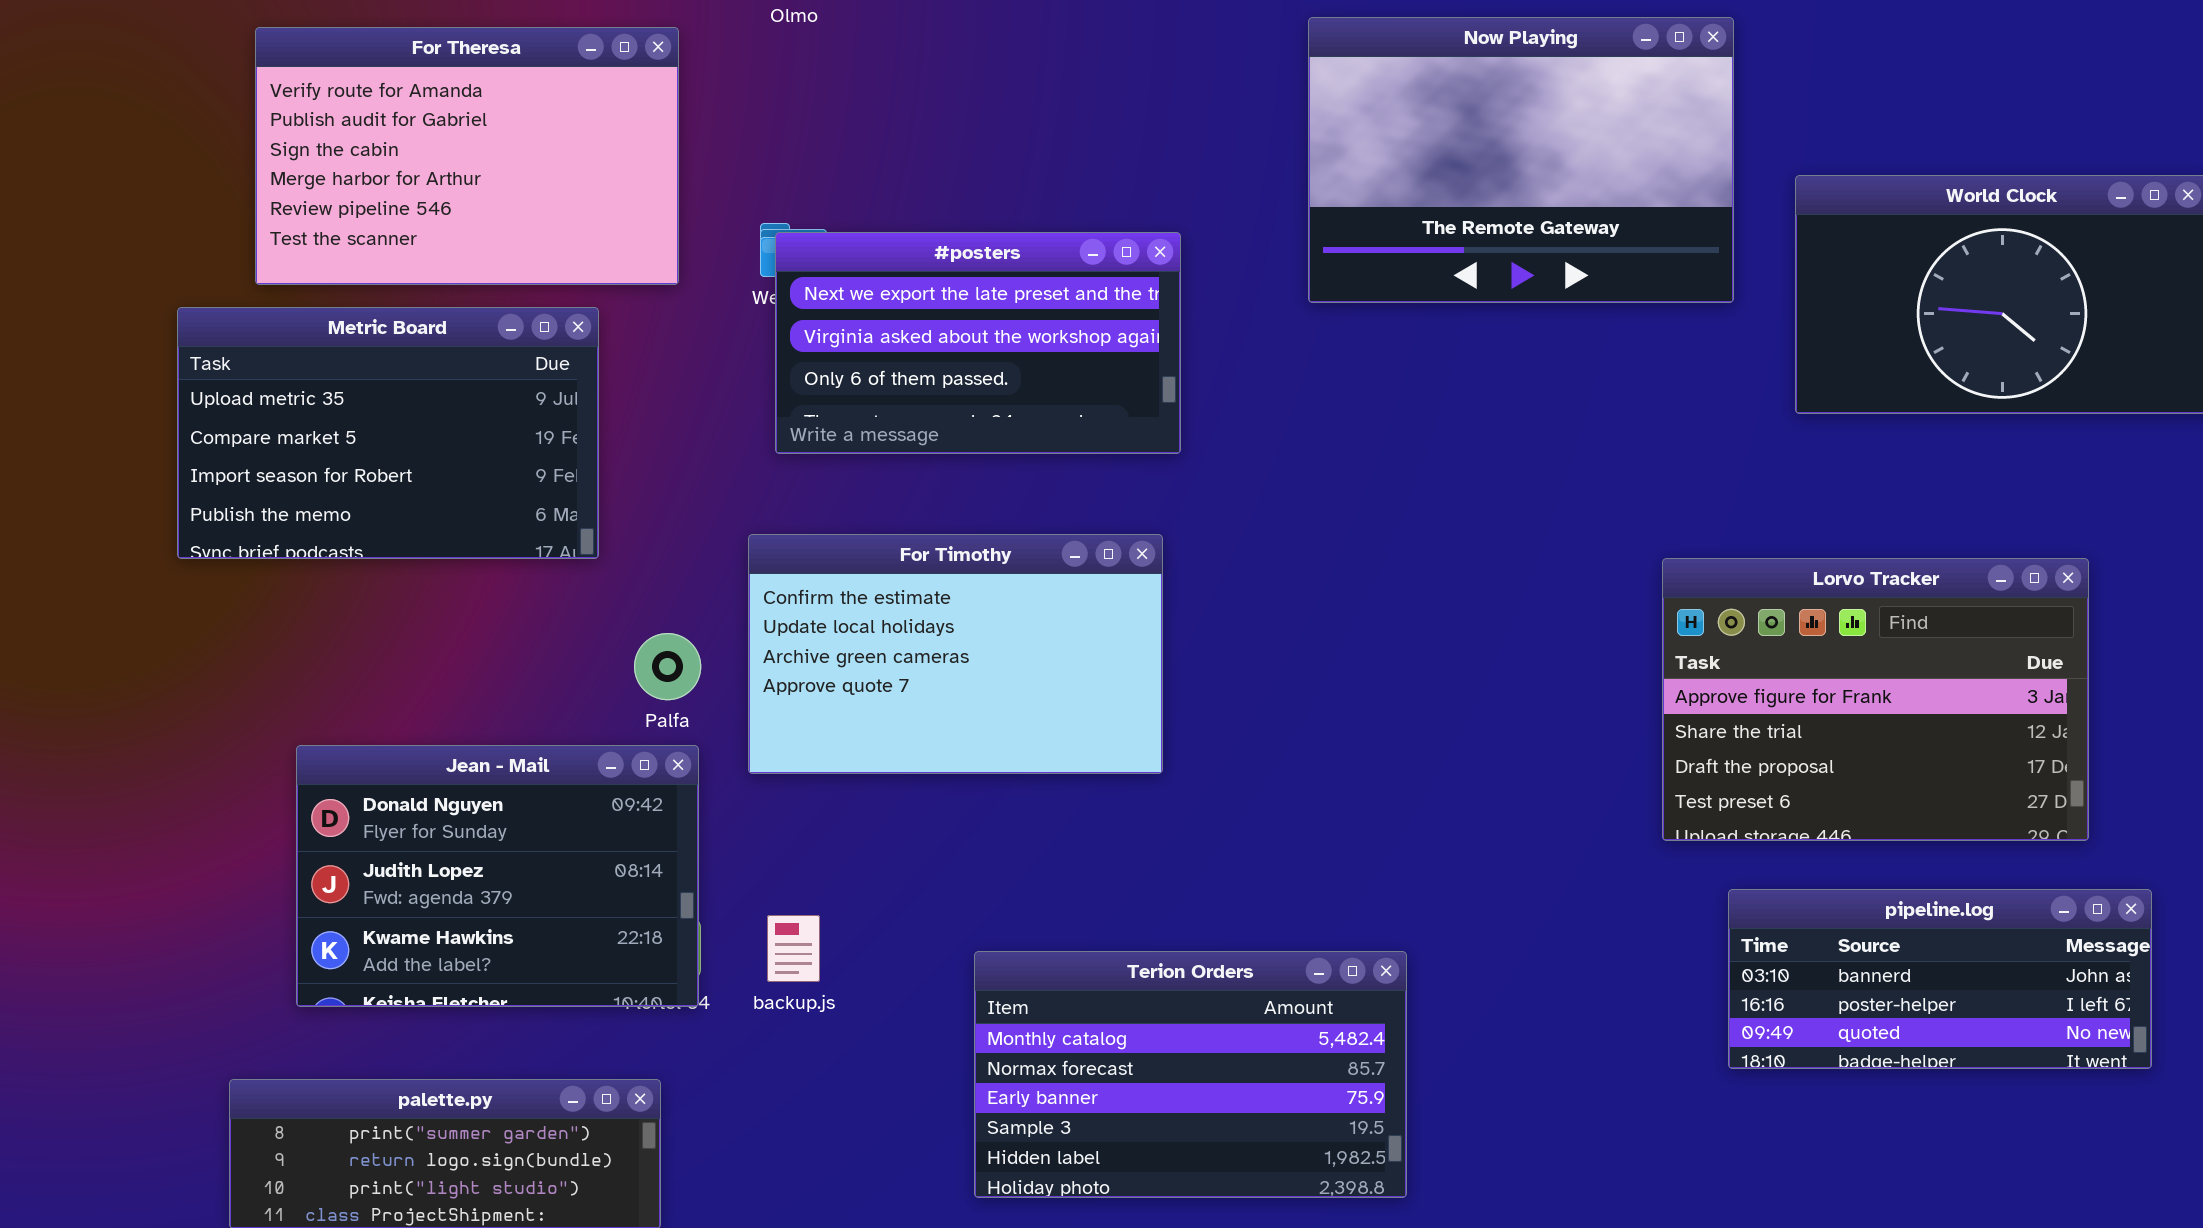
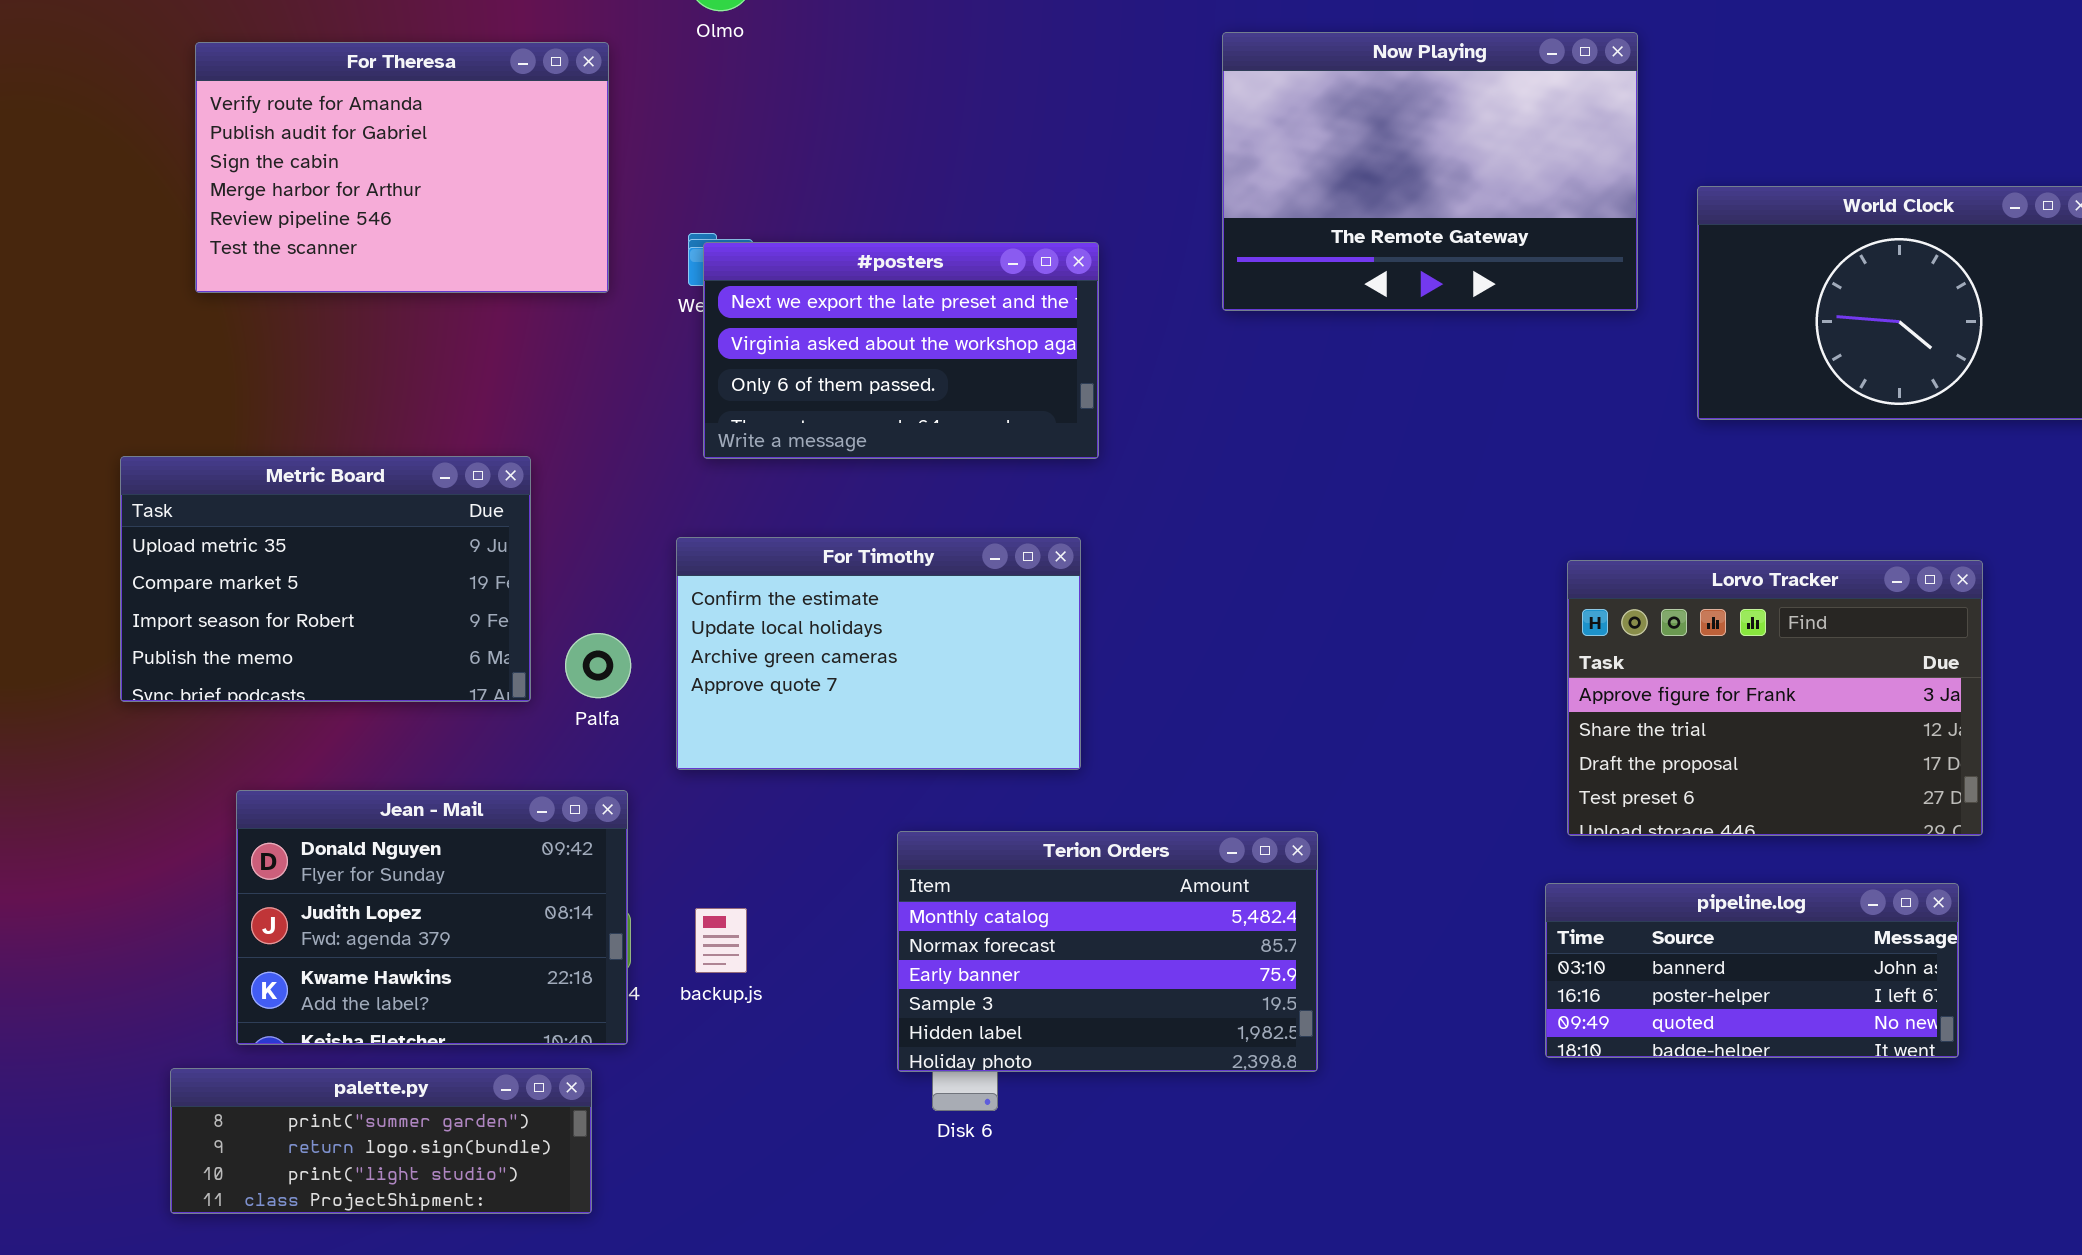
Metric Board: [177,307,599,559] -> [120,456,531,702], moved
Jean - Mail: [296,745,699,1007] -> [236,790,628,1045], moved
pipeline.log: [1728,889,2152,1069] -> [1545,883,1959,1058], moved
Terion Orders: [974,951,1407,1198] -> [897,831,1318,1072], moved

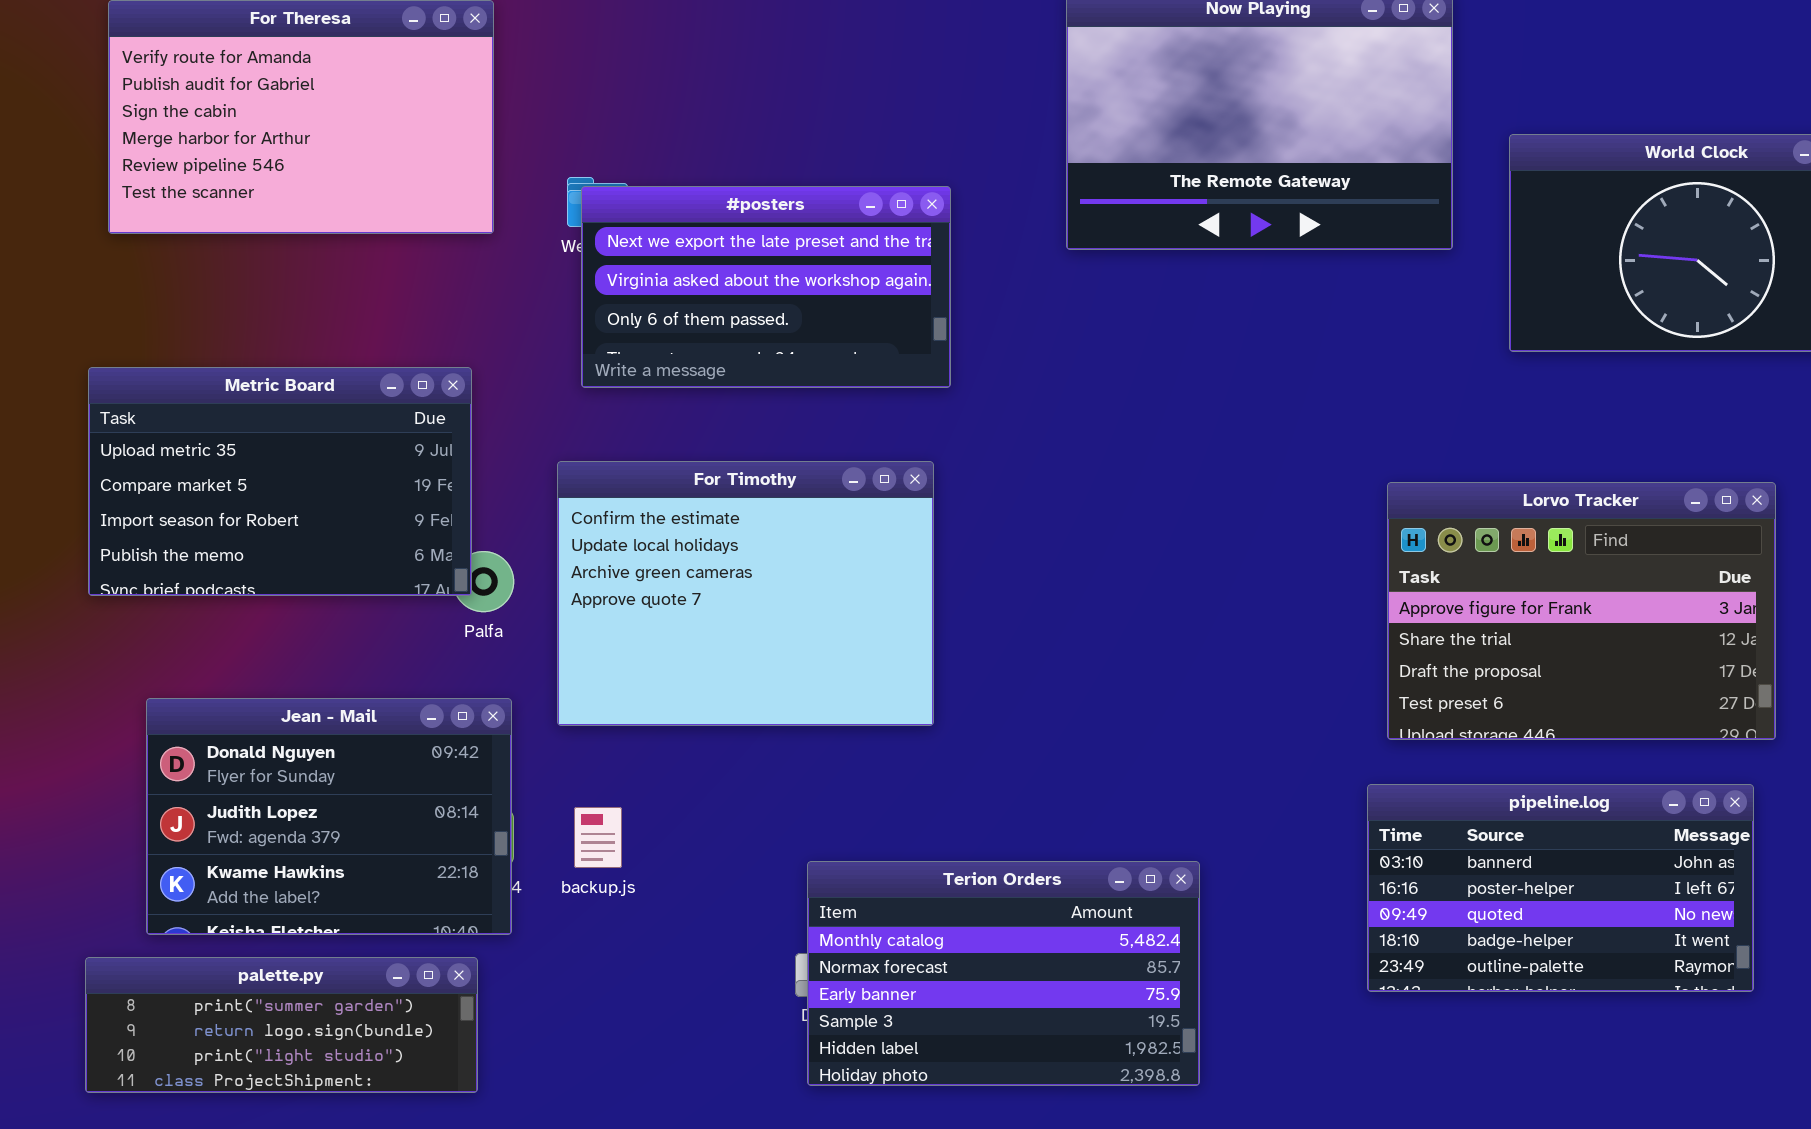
Metric Board: [120,456,531,702] -> [88,367,472,596], moved
For Timothy: [676,537,1081,770] -> [557,461,934,726], resized
Terion Orders: [897,831,1318,1072] -> [807,861,1200,1086], moved
pipeline.log: [1545,883,1959,1058] -> [1367,784,1754,992], resized

